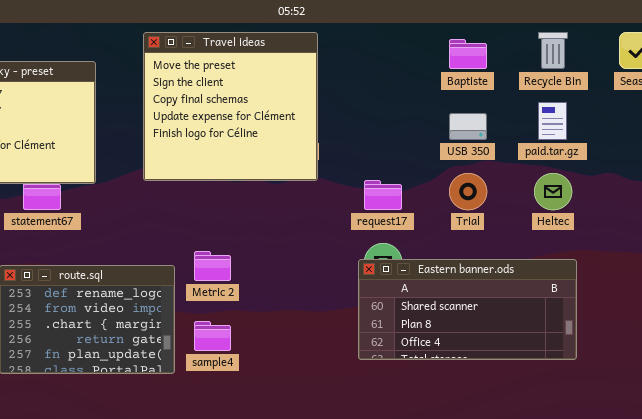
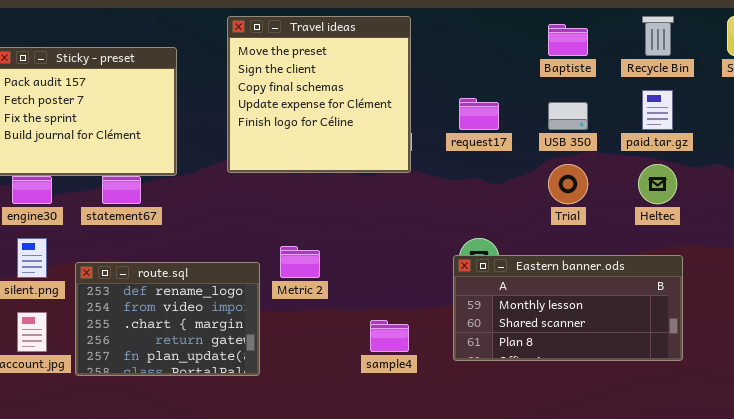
request17: [364,180,402,210] -> [459,98,499,130], moved
Eastern banner.ods: [358,259,577,360] -> [453,255,683,361], scrolled up 1 row
sample4: [194,321,231,351] -> [370,320,409,352], moved

